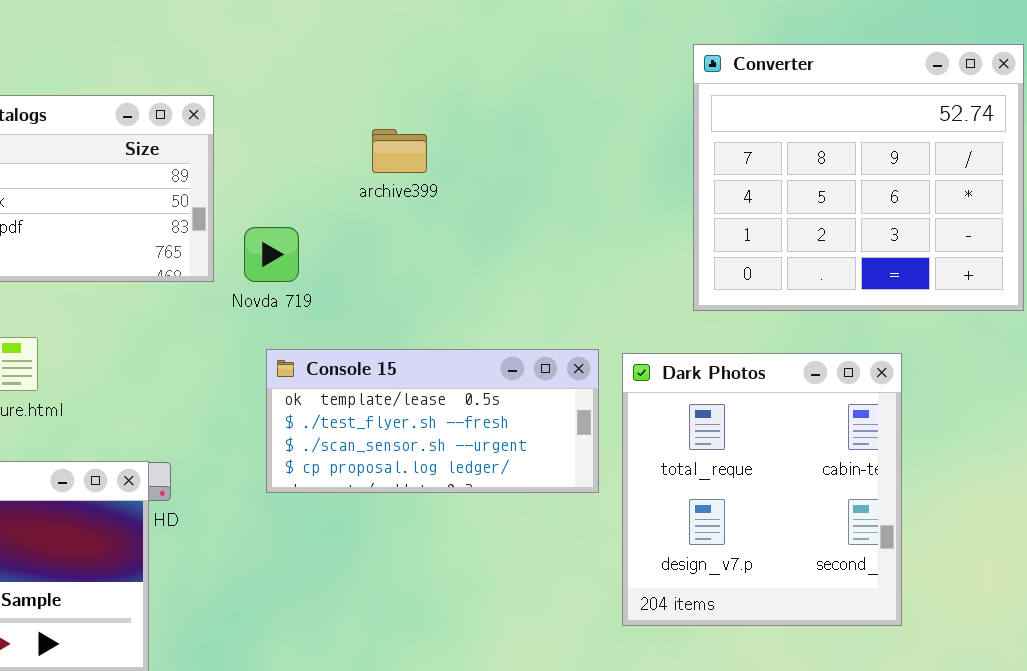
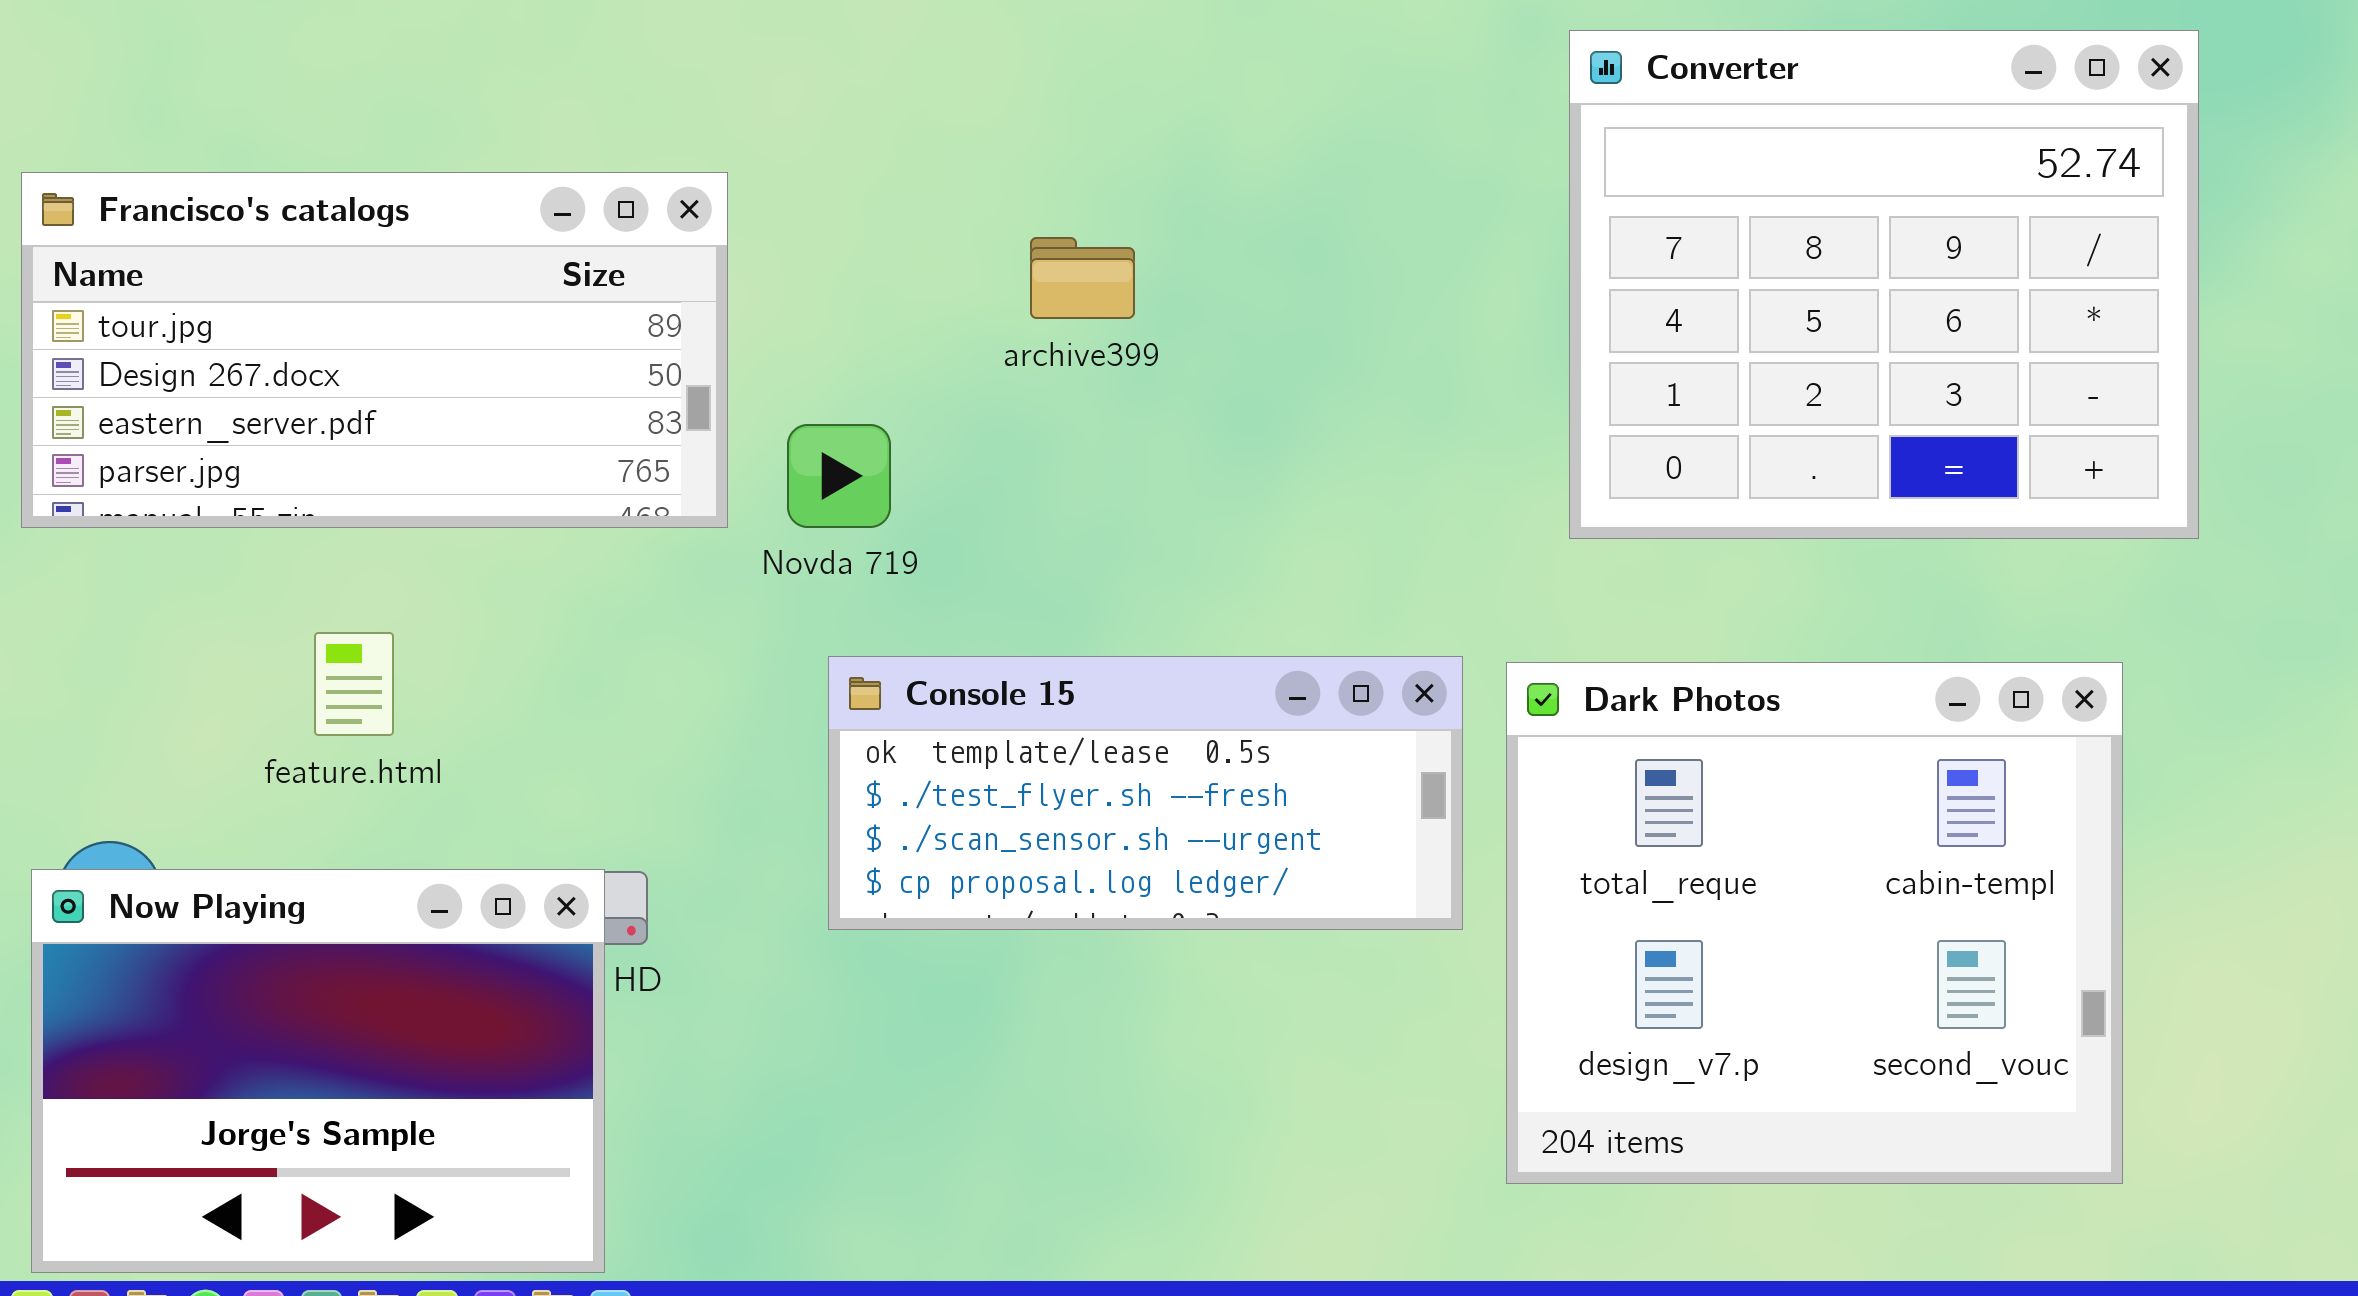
Converter: [693,44,1024,311] -> [1569,30,2199,539], moved
Dark Photos: [622,353,902,626] -> [1506,662,2123,1184], resized

